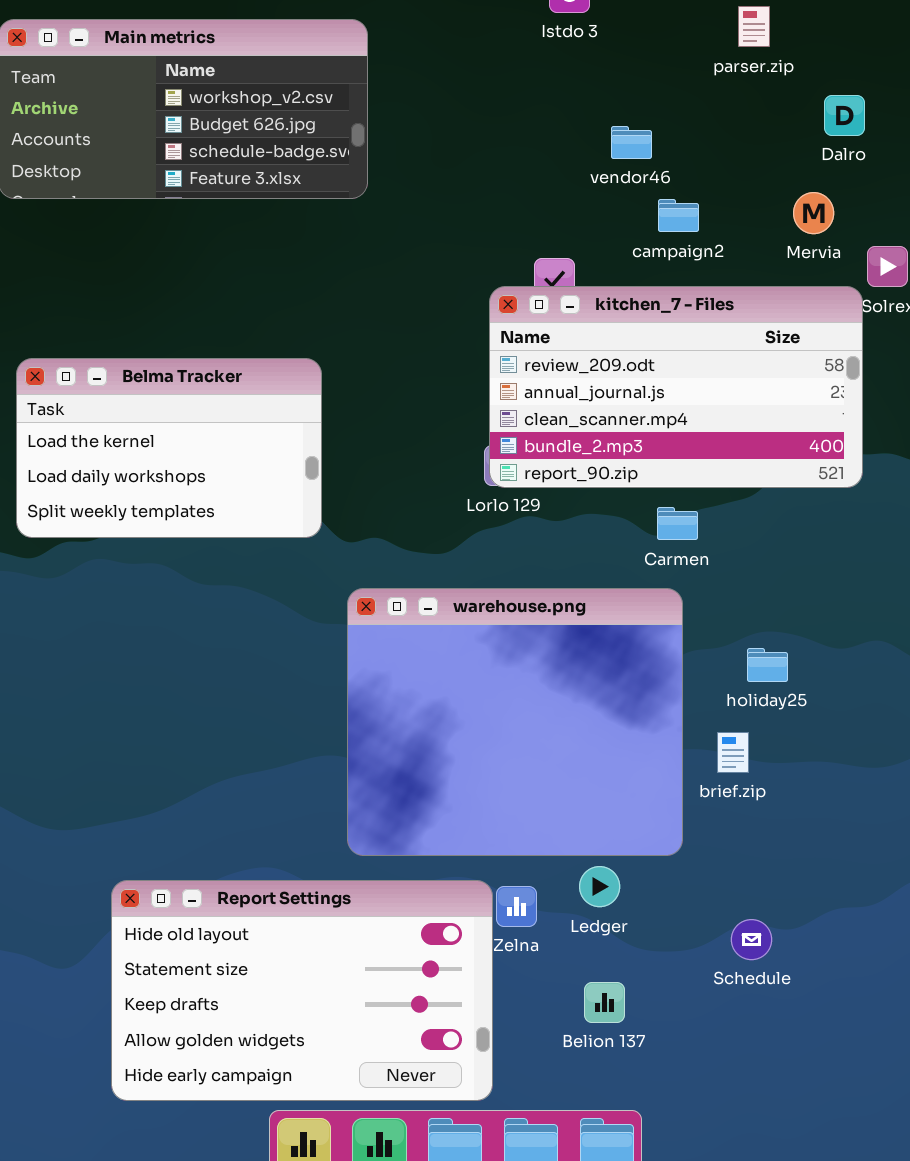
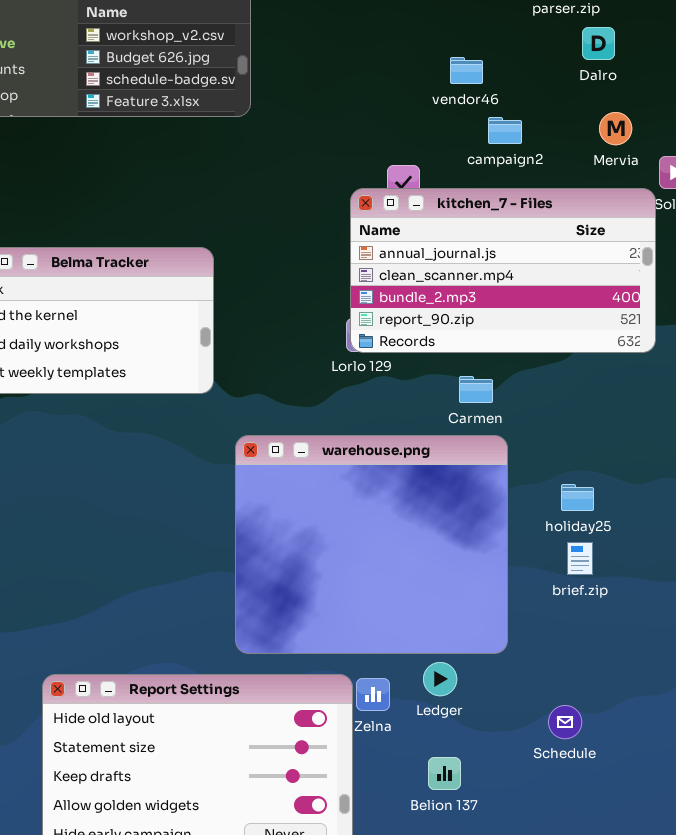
Dalro: [824,95,865,136] -> [582,27,615,60], moved
kitchen_7 - Files: [489,286,863,488] -> [350,188,656,353], scrolled down 1 row
Carmen: [657,507,698,540] -> [459,376,493,403], moved
brief.zip: [717,732,749,773] -> [567,542,593,575], moved

